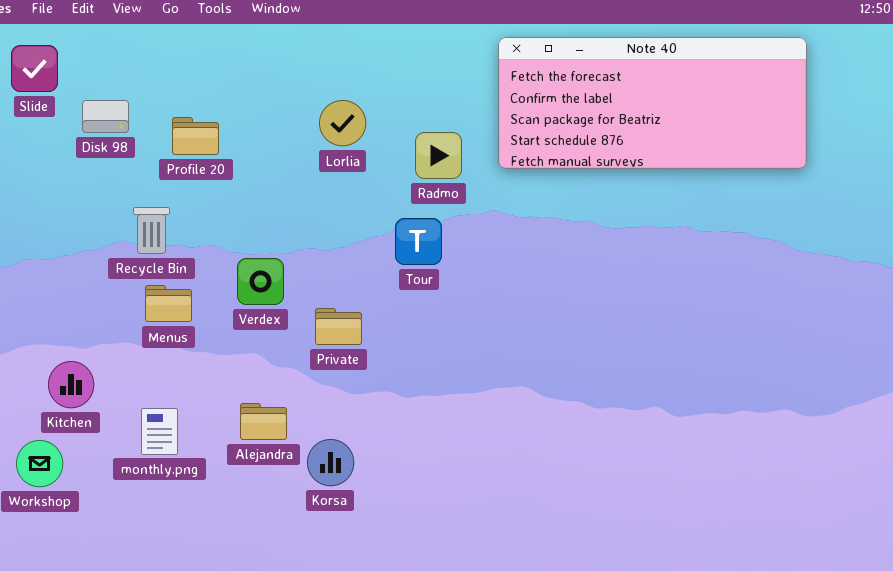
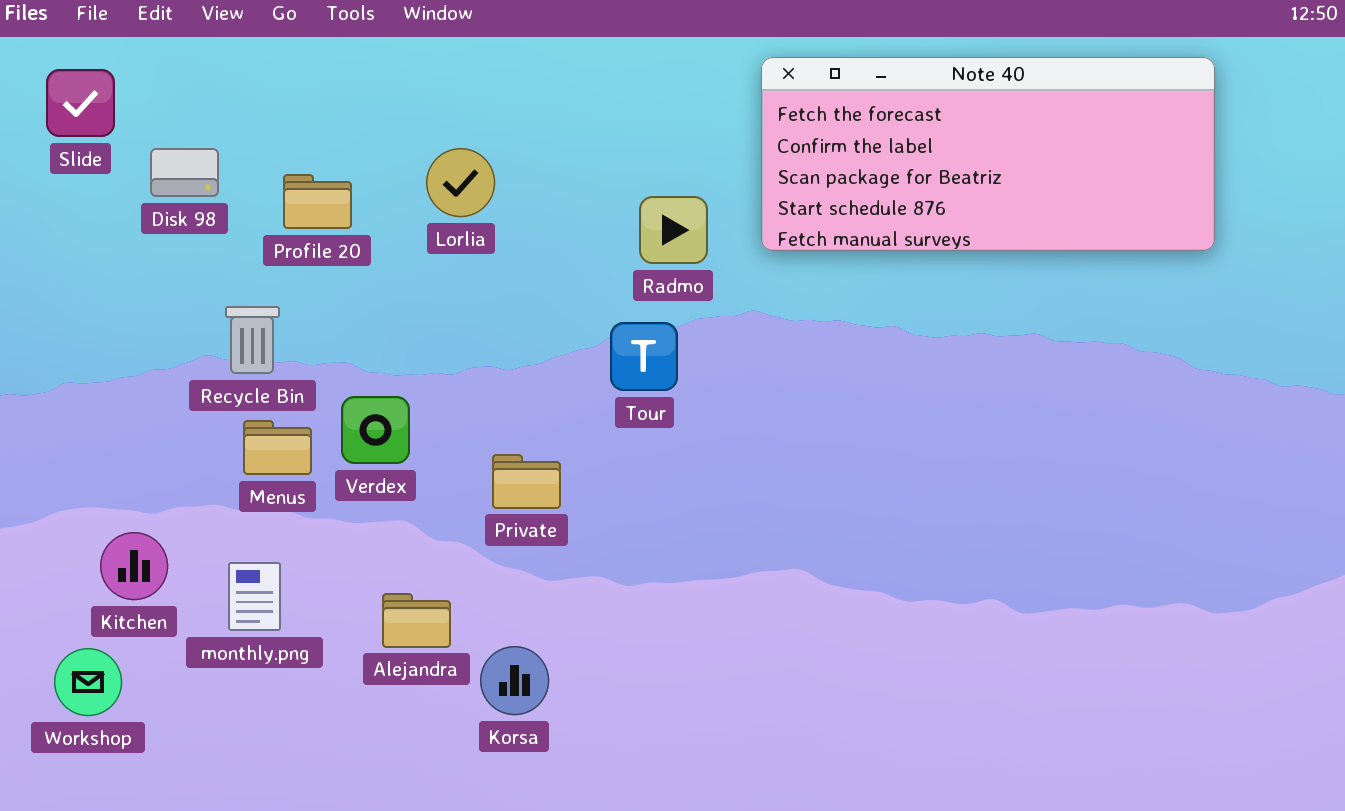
Lorlia: [319,100,366,146] -> [426,148,495,217], moved
Verdex: [237,258,284,305] -> [341,396,410,464], moved
monthly.png: [141,408,178,455] -> [228,562,281,631], moved

